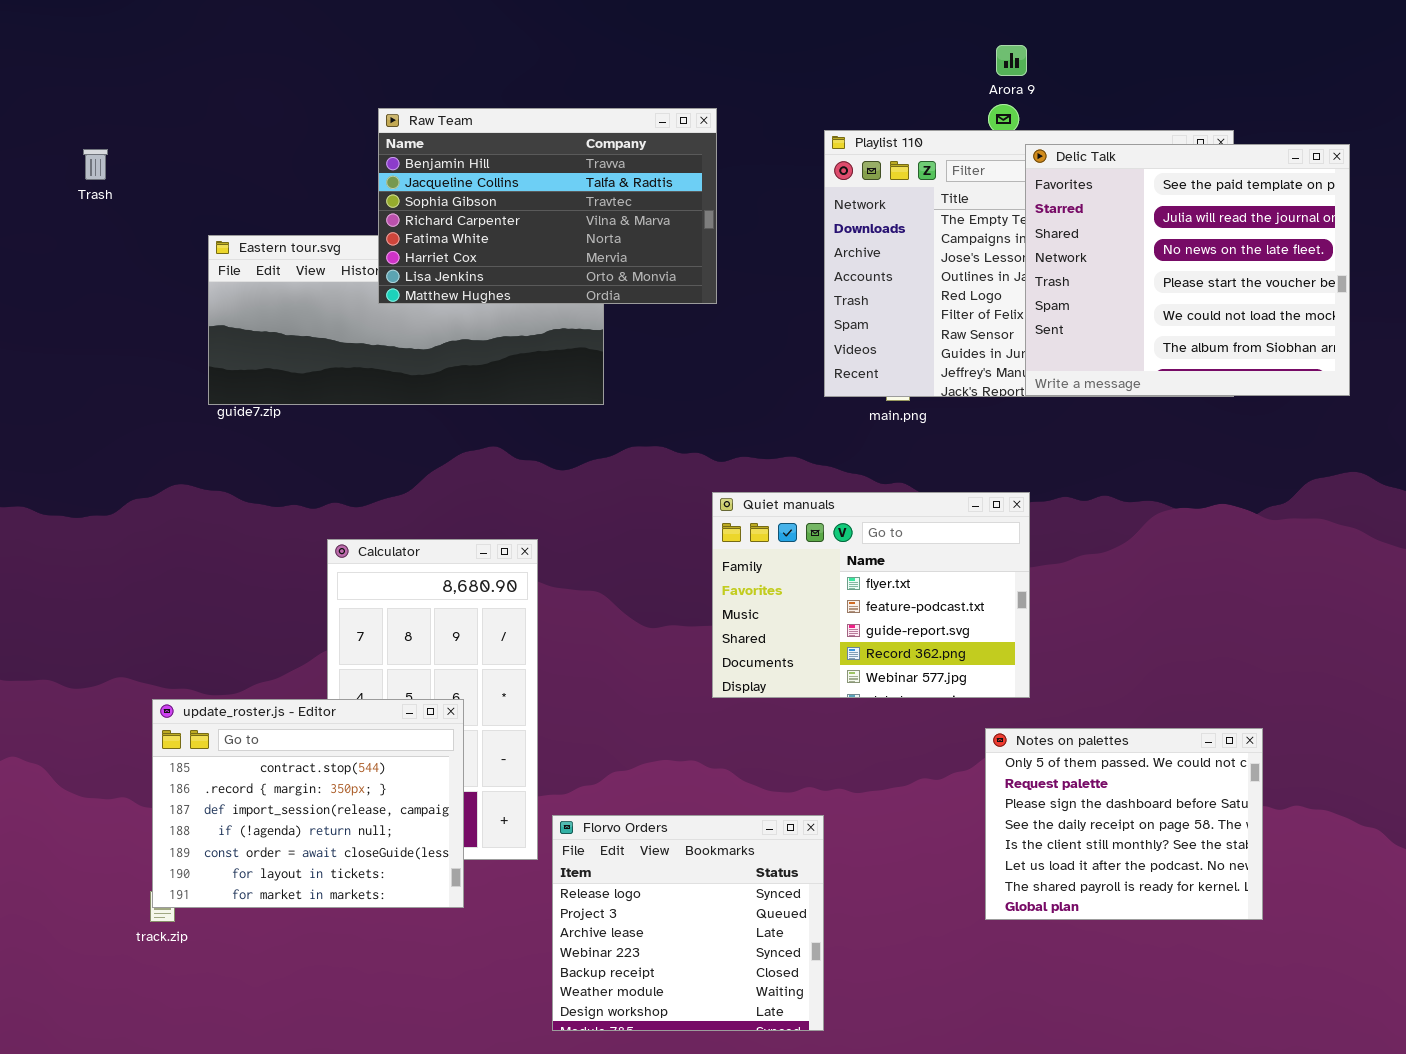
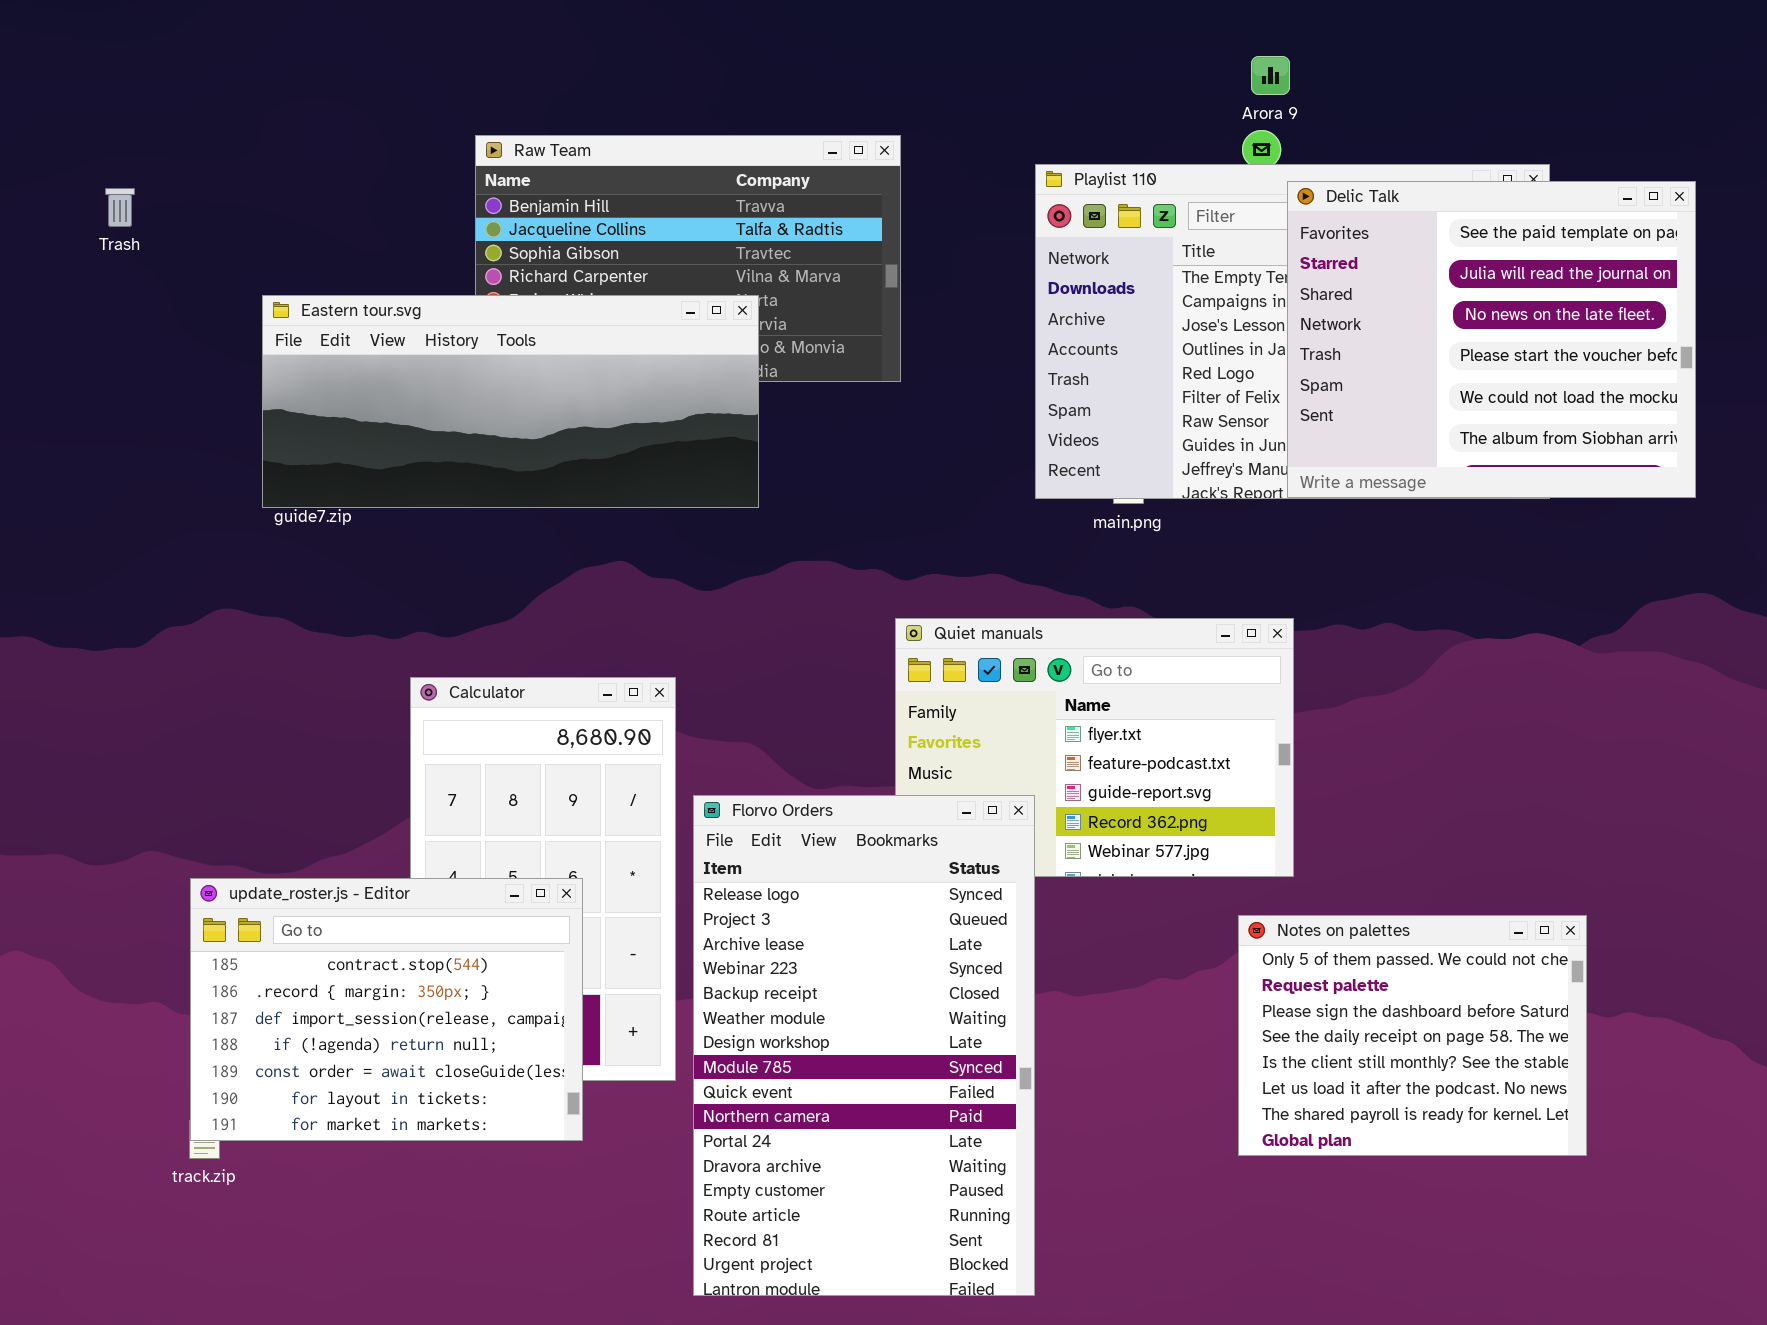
Eastern tour.svg: [208,235,604,405] -> [262,295,759,508], raised
Florvo Orders: [552,815,824,1031] -> [693,795,1035,1296], resized

